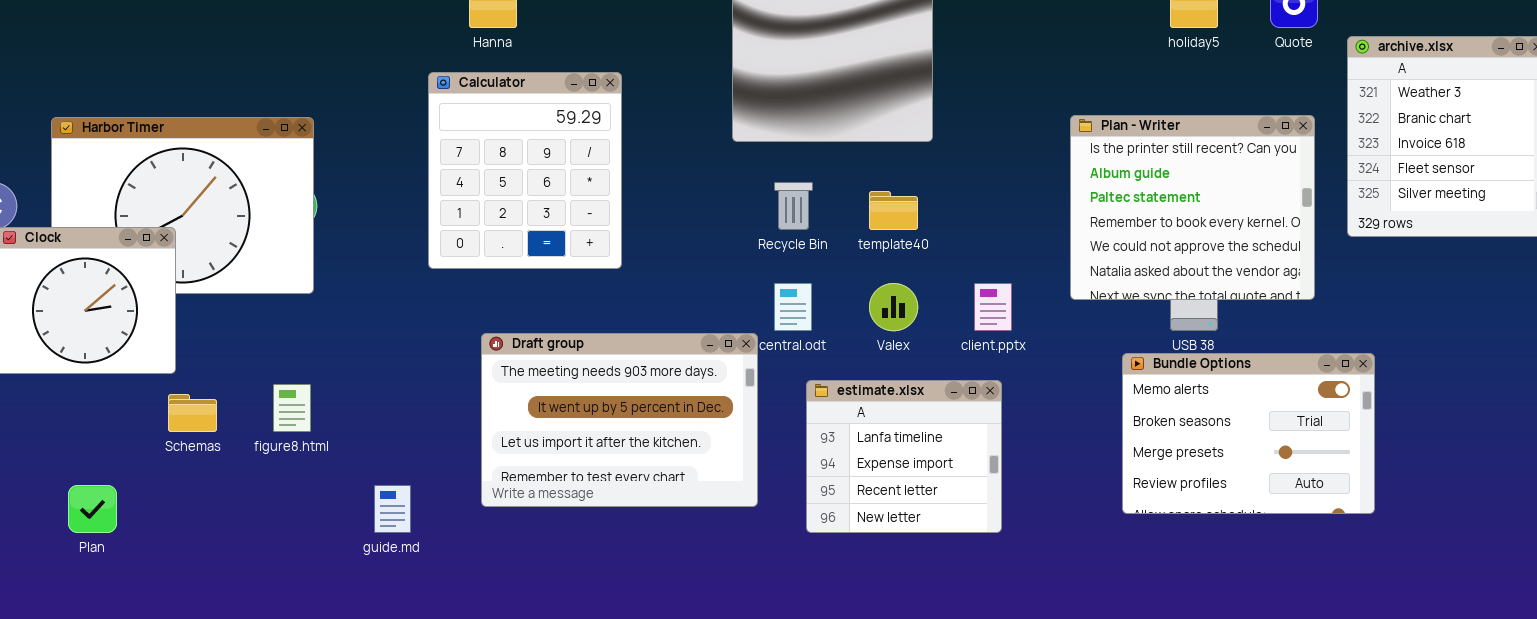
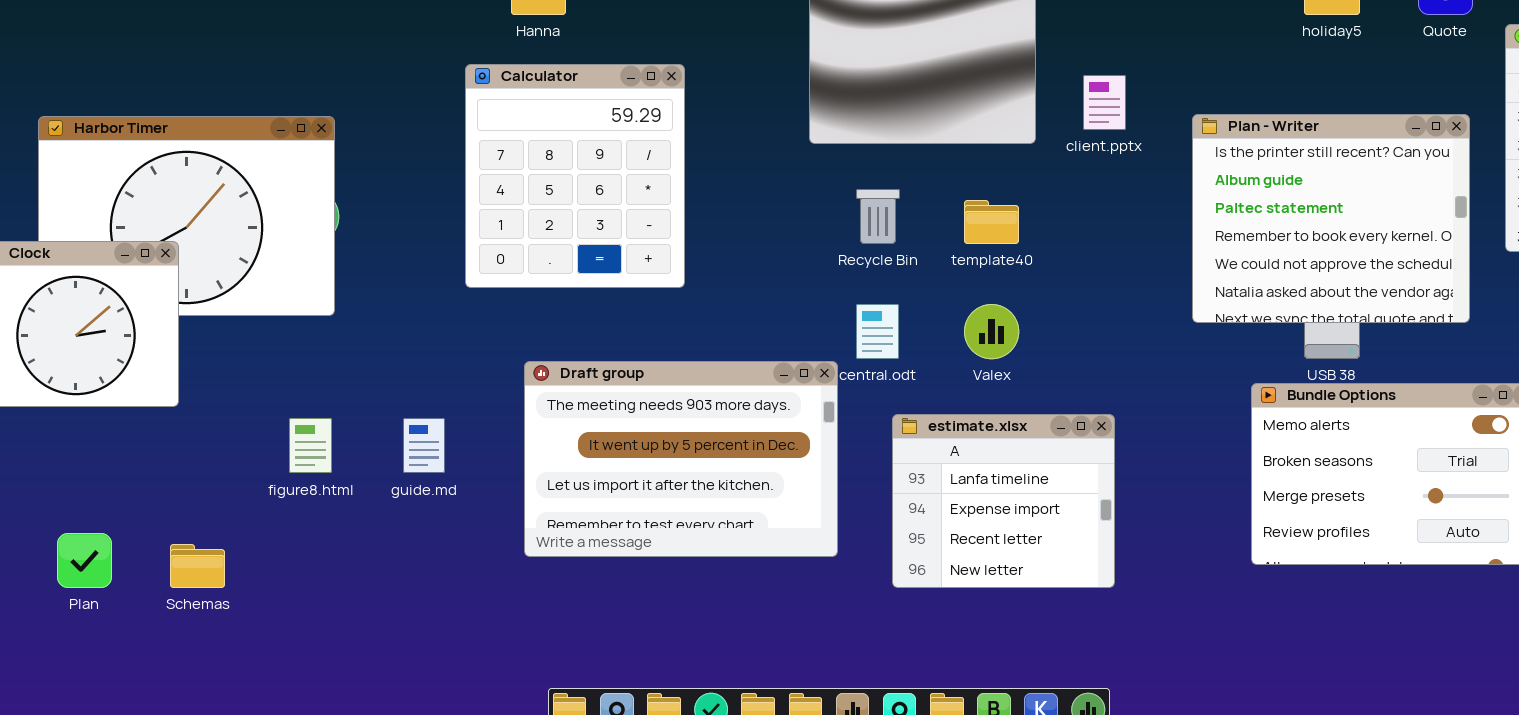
client.pptx: [974,283,1012,331] -> [1083,75,1126,130], moved
Schemas: [168,394,217,432] -> [170,544,225,588], moved
guide.md: [374,485,411,533] -> [403,418,445,473], moved

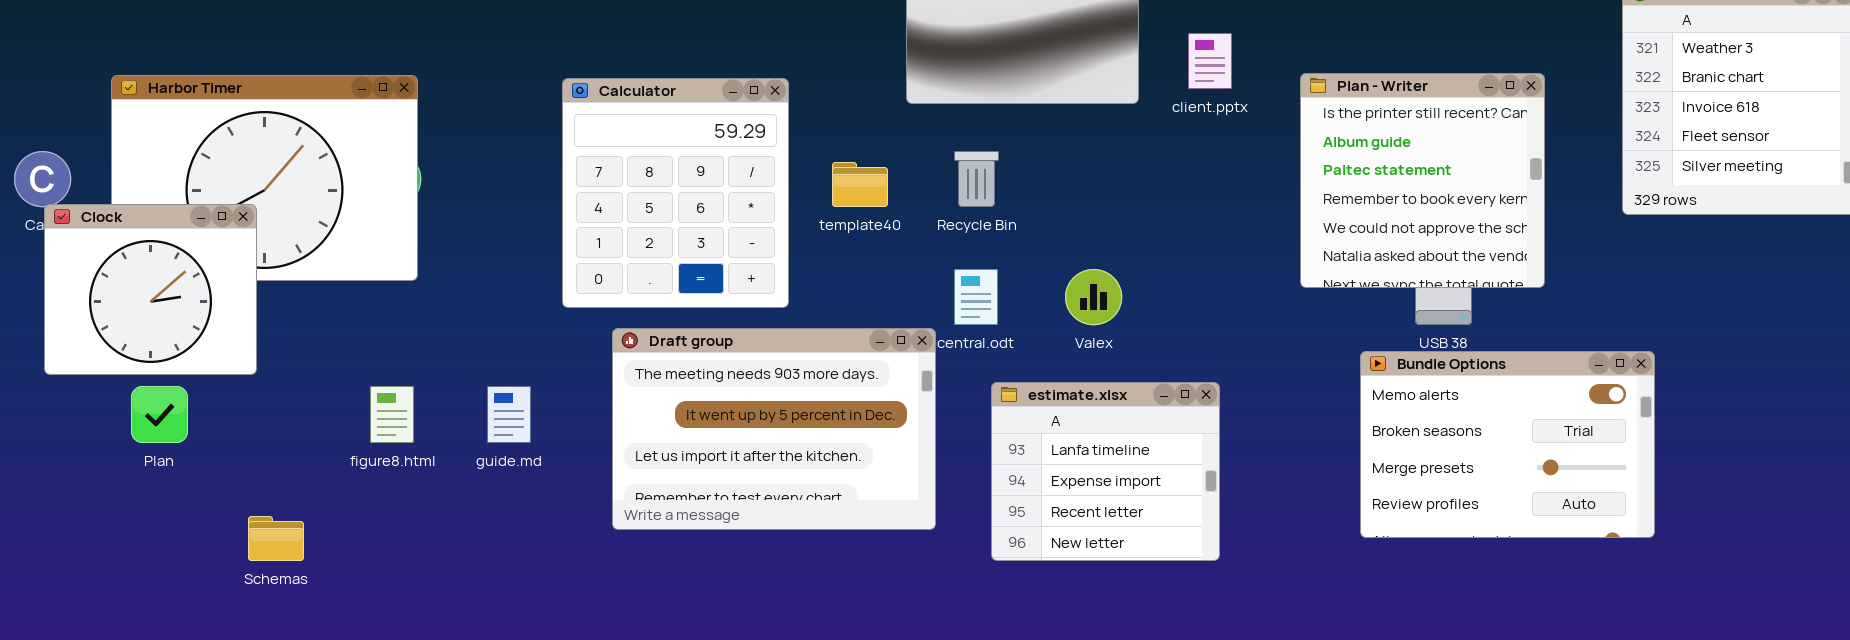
Calculator: [465,64,685,288] -> [562,78,789,308], moved
Plan - Writer: [1192,114,1470,323] -> [1300,73,1545,288], resized
template40: [964,200,1019,244] -> [832,162,888,207], moved
Plan: [57,533,112,588] -> [131,386,188,443], moved

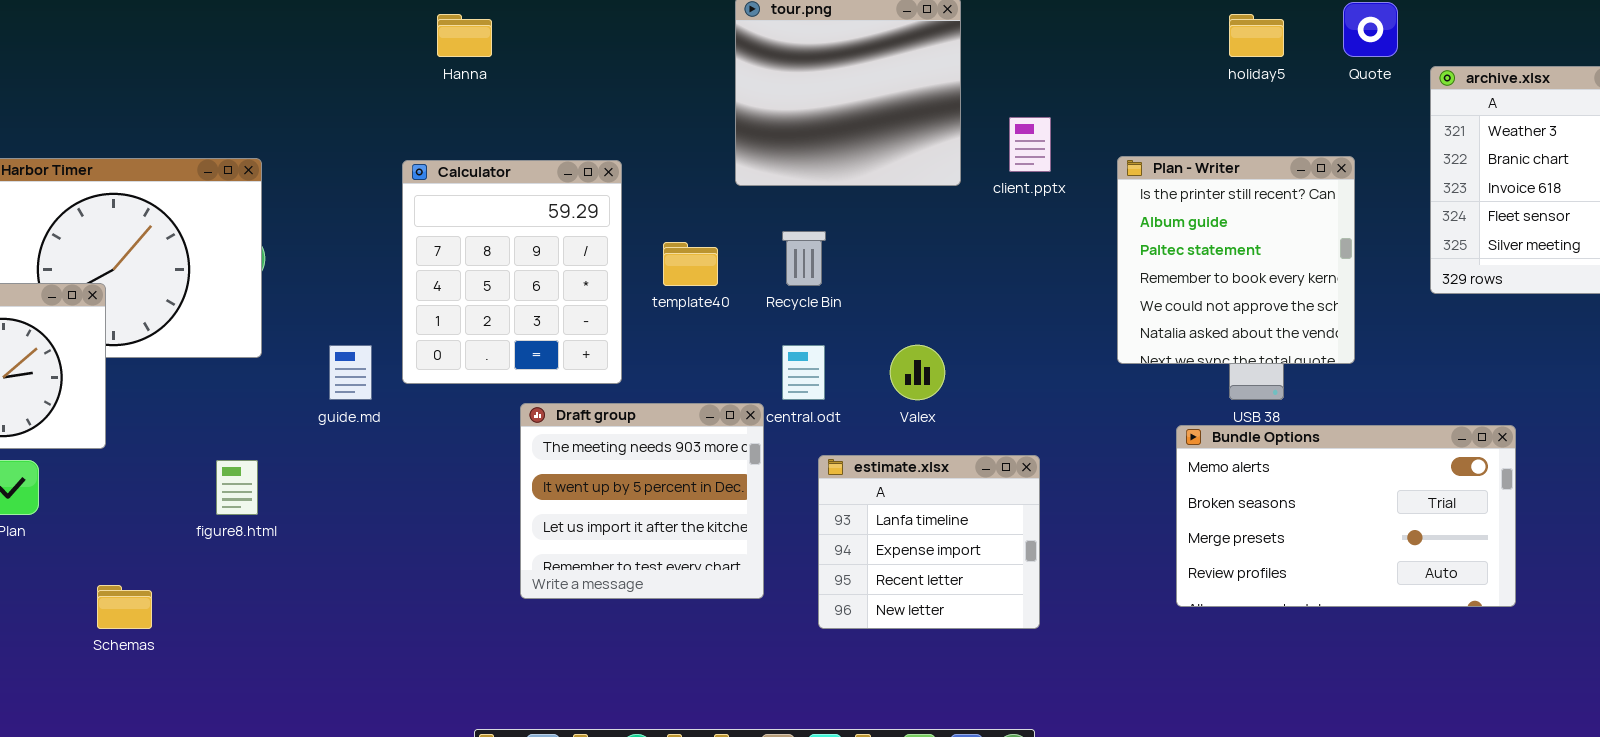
Draft group: [612,328,936,530] -> [520,403,764,599], resized
Bundle Options: [1360,351,1655,538] -> [1176,425,1516,607], resized
guide.md: [487,386,531,443] -> [329,345,372,400], moved

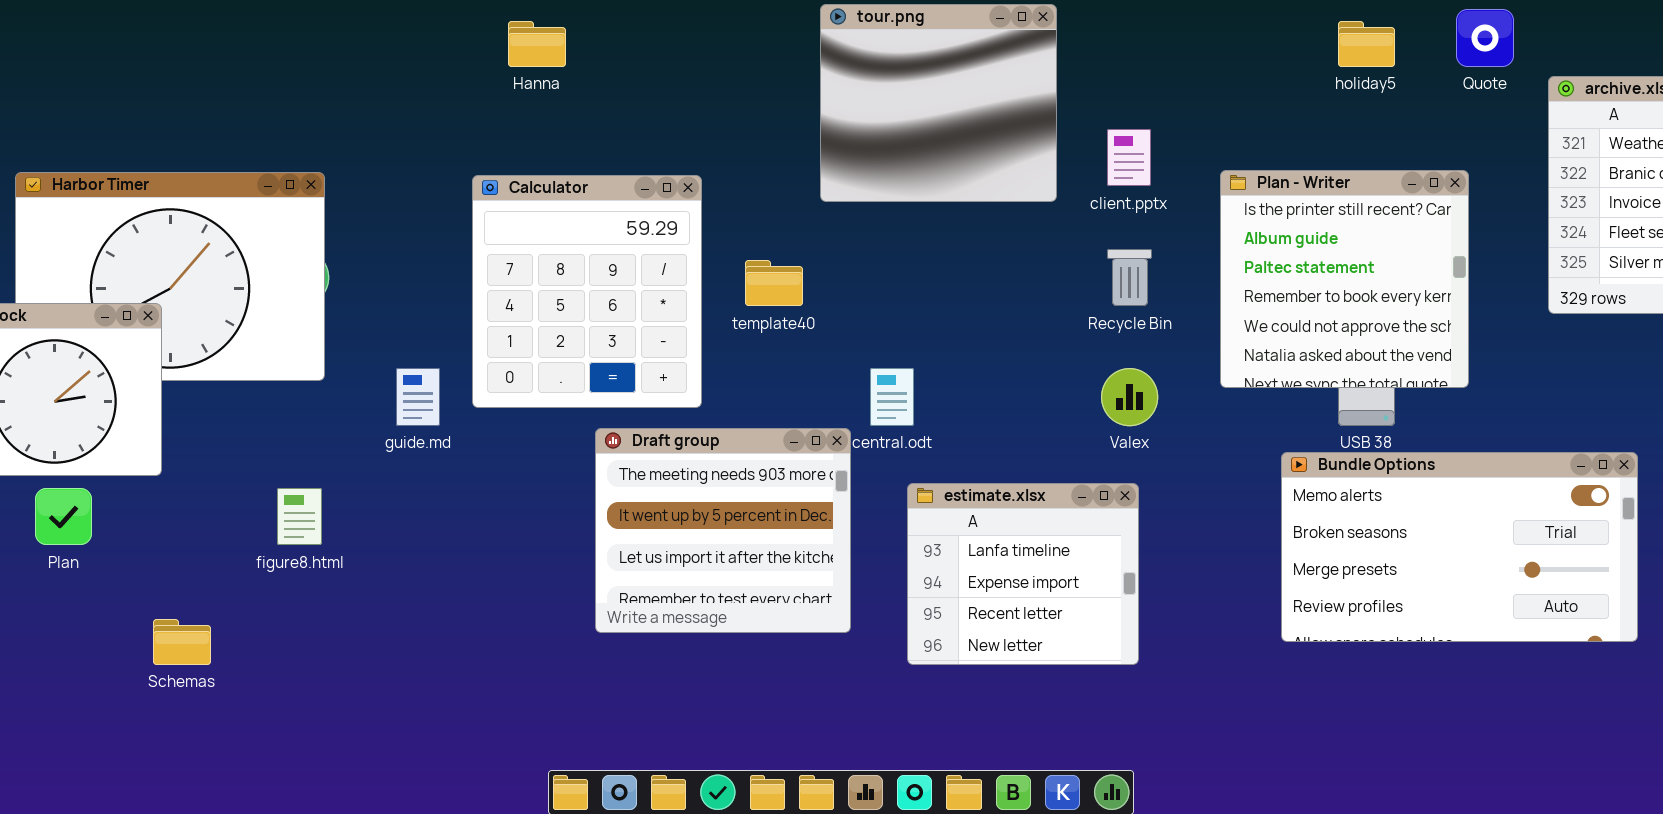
Recycle Bin: [782,231,826,286] -> [1107,249,1152,306], moved
Valex: [890,345,945,400] -> [1101,368,1158,426], moved

